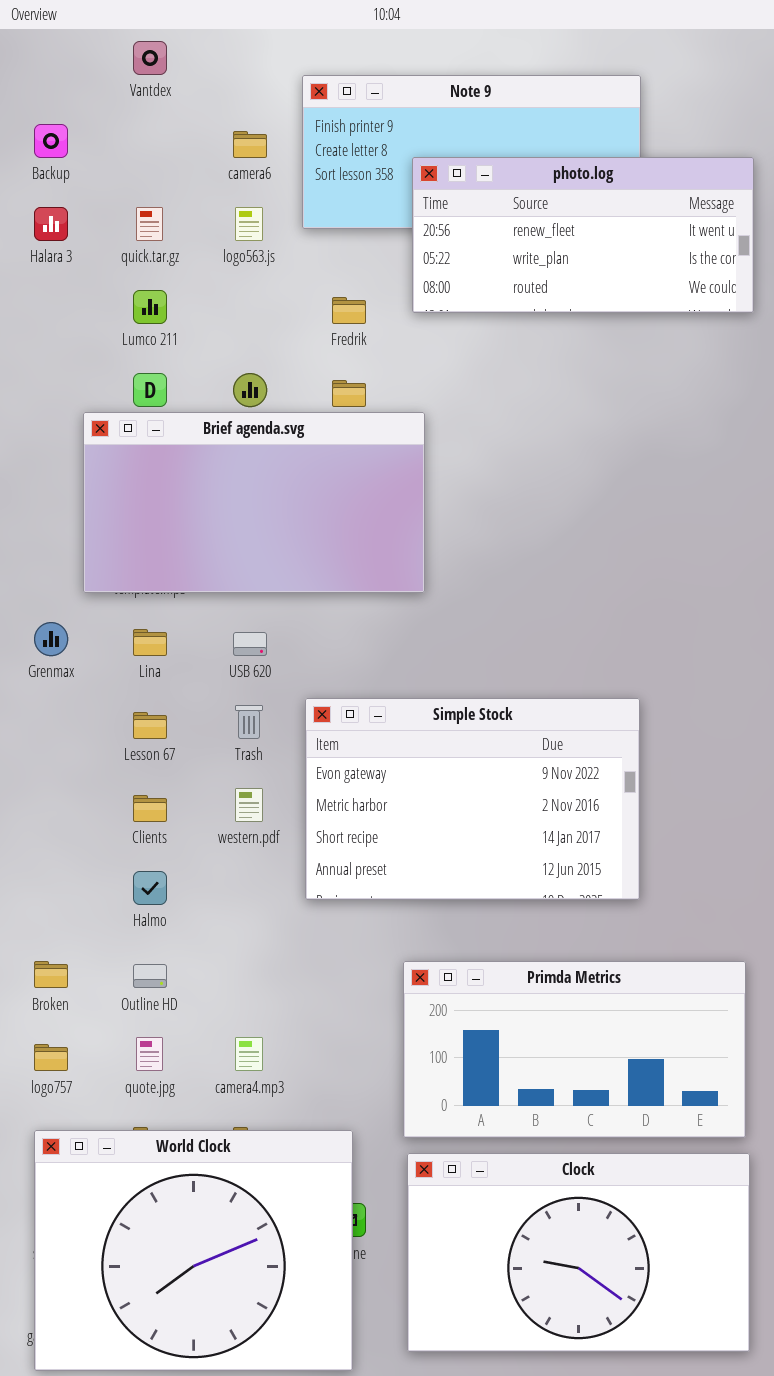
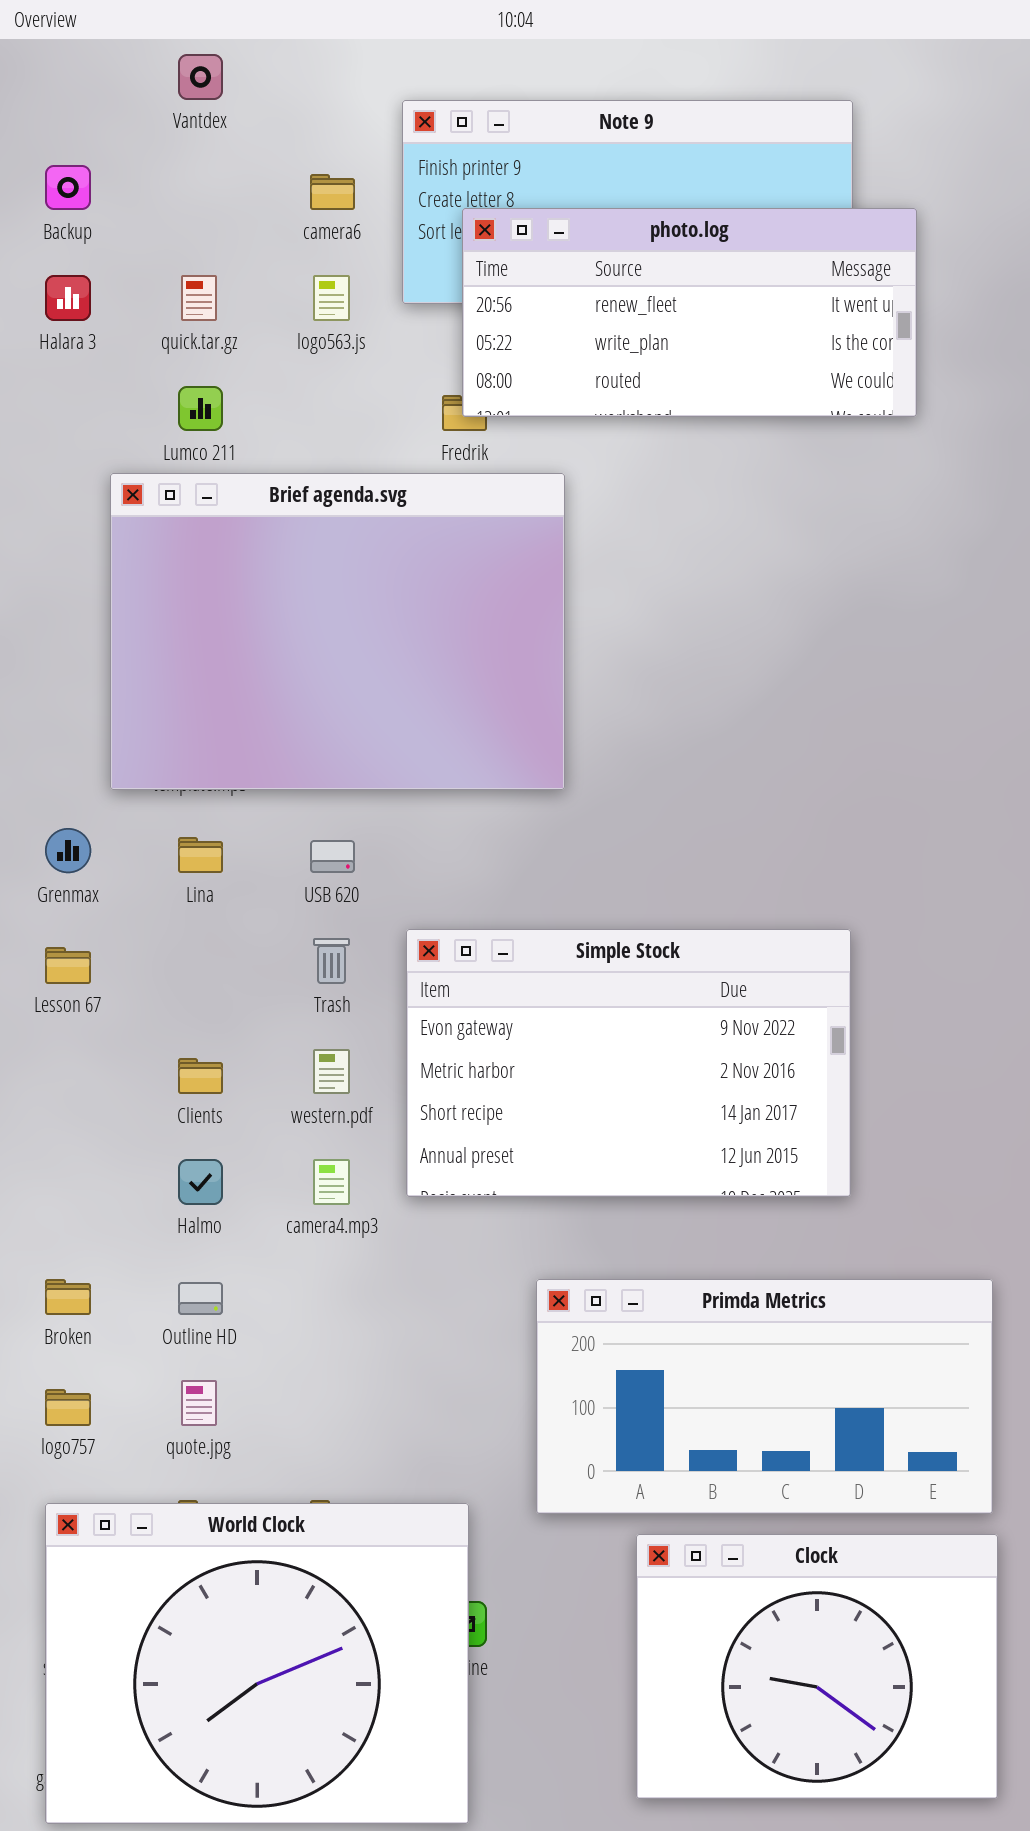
photo.log: [412,157,754,313] -> [462,208,917,417], moved
Brief agenda.svg: [83,412,425,593] -> [110,473,565,790], resized
Lesson 67: [133,712,167,739] -> [45,947,91,984], moved
camera4.mp3: [235,1037,263,1071] -> [313,1159,350,1205], moved
Clock: [407,1153,750,1352] -> [636,1534,998,1799], resized

